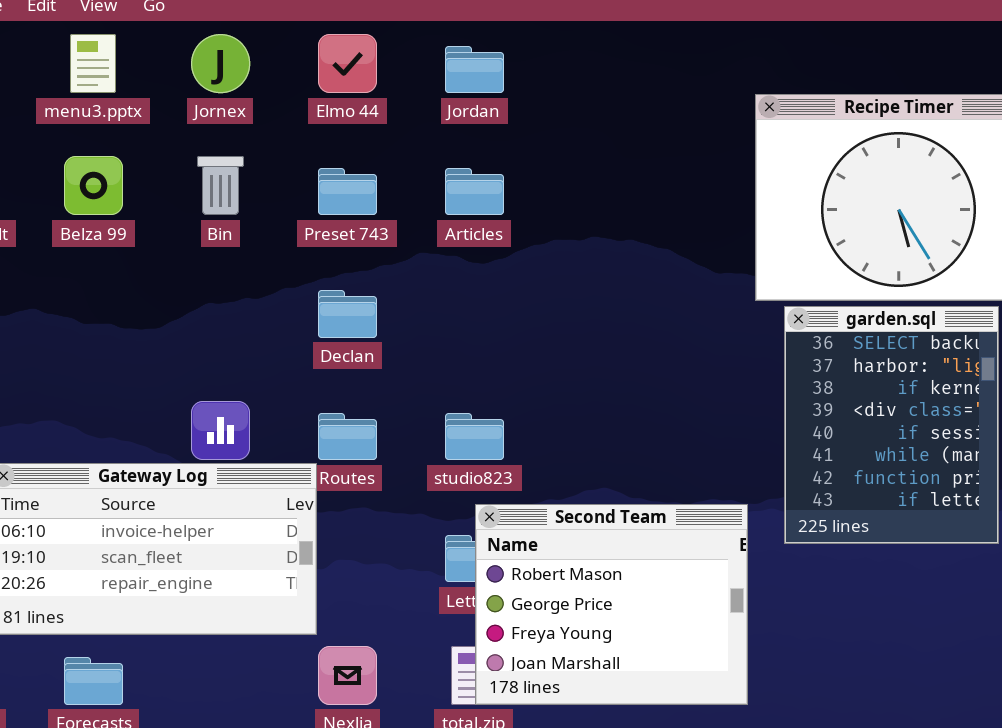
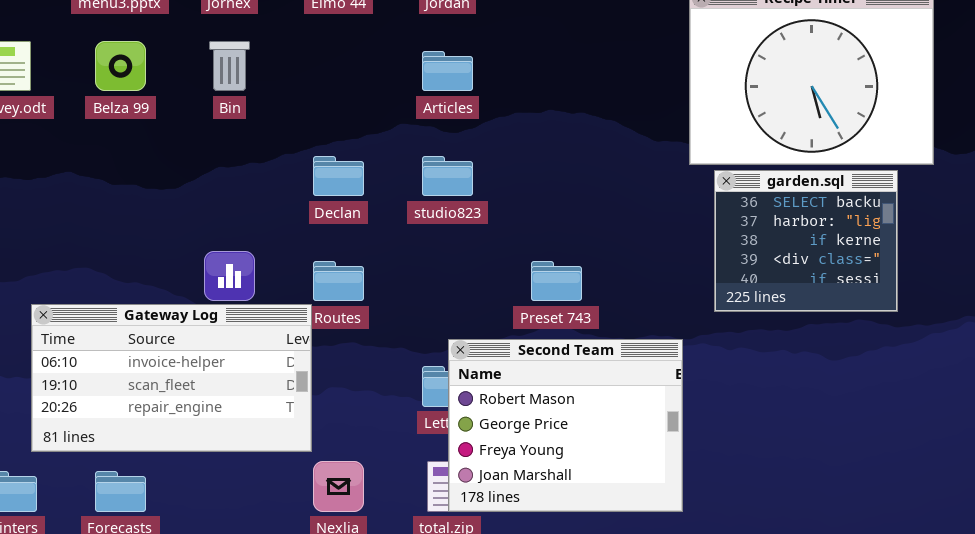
Preset 743: [318,168,377,215] -> [531,261,582,301], moved
garden.sql: [784,306,999,544] -> [714,170,898,312], resized
studio823: [445,413,504,460] -> [422,156,473,196], moved

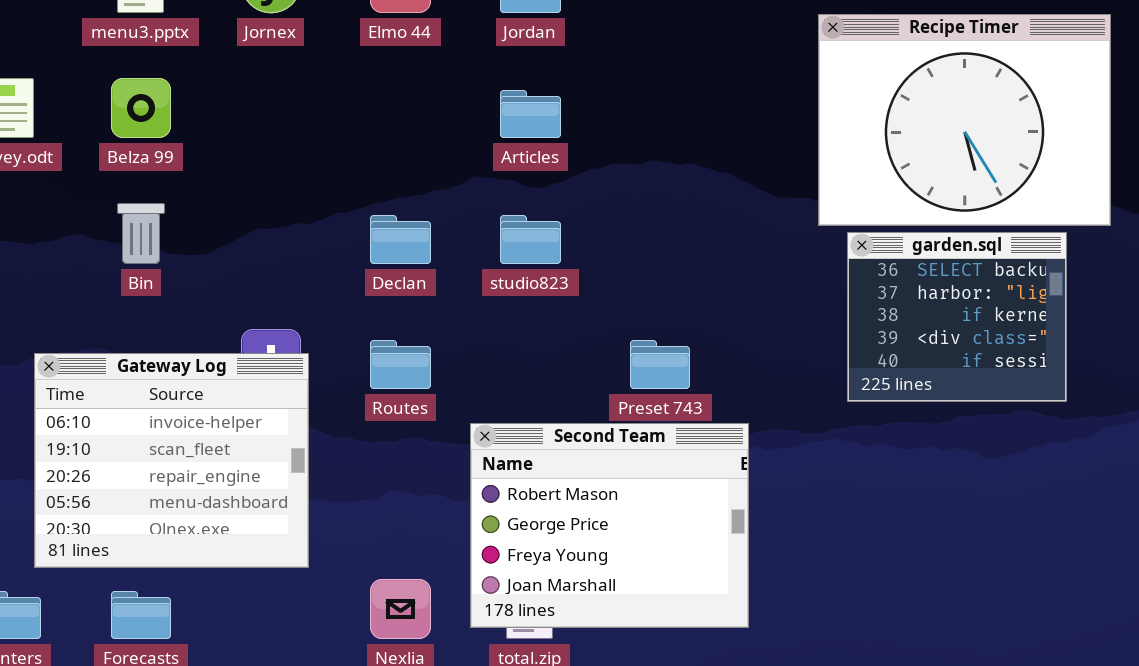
Bin: [209,41,250,91] -> [117,203,165,264], moved
Gateway Log: [31,304,312,452] -> [34,353,309,568], resized
Second Team: [448,339,683,512] -> [470,423,749,628], moved

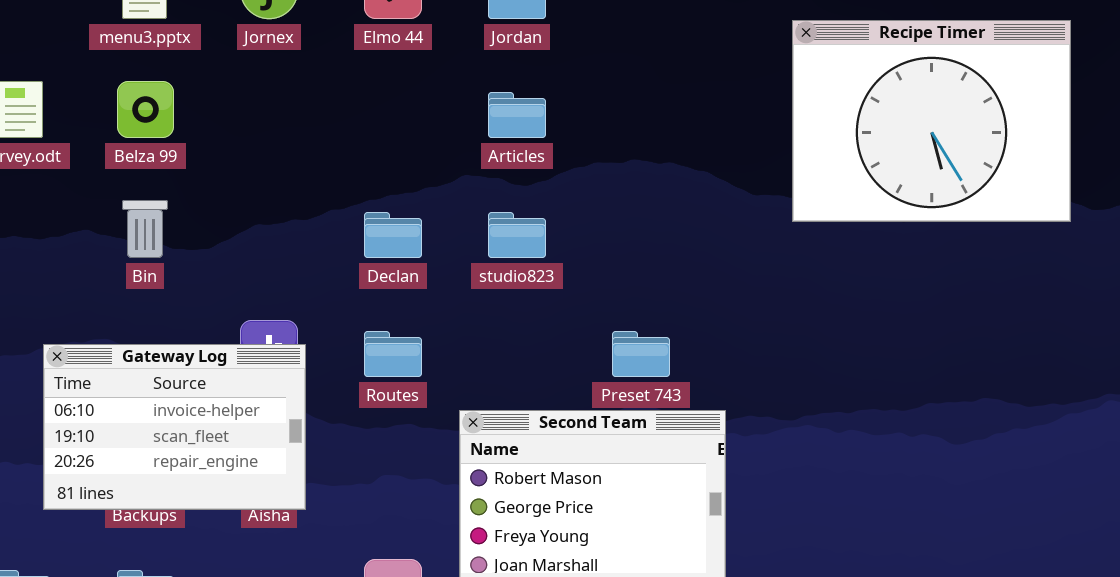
garden.sql: [847,232,1067,402] -> none, closed
Gateway Log: [34,353,309,568] -> [43,344,306,510], resized

